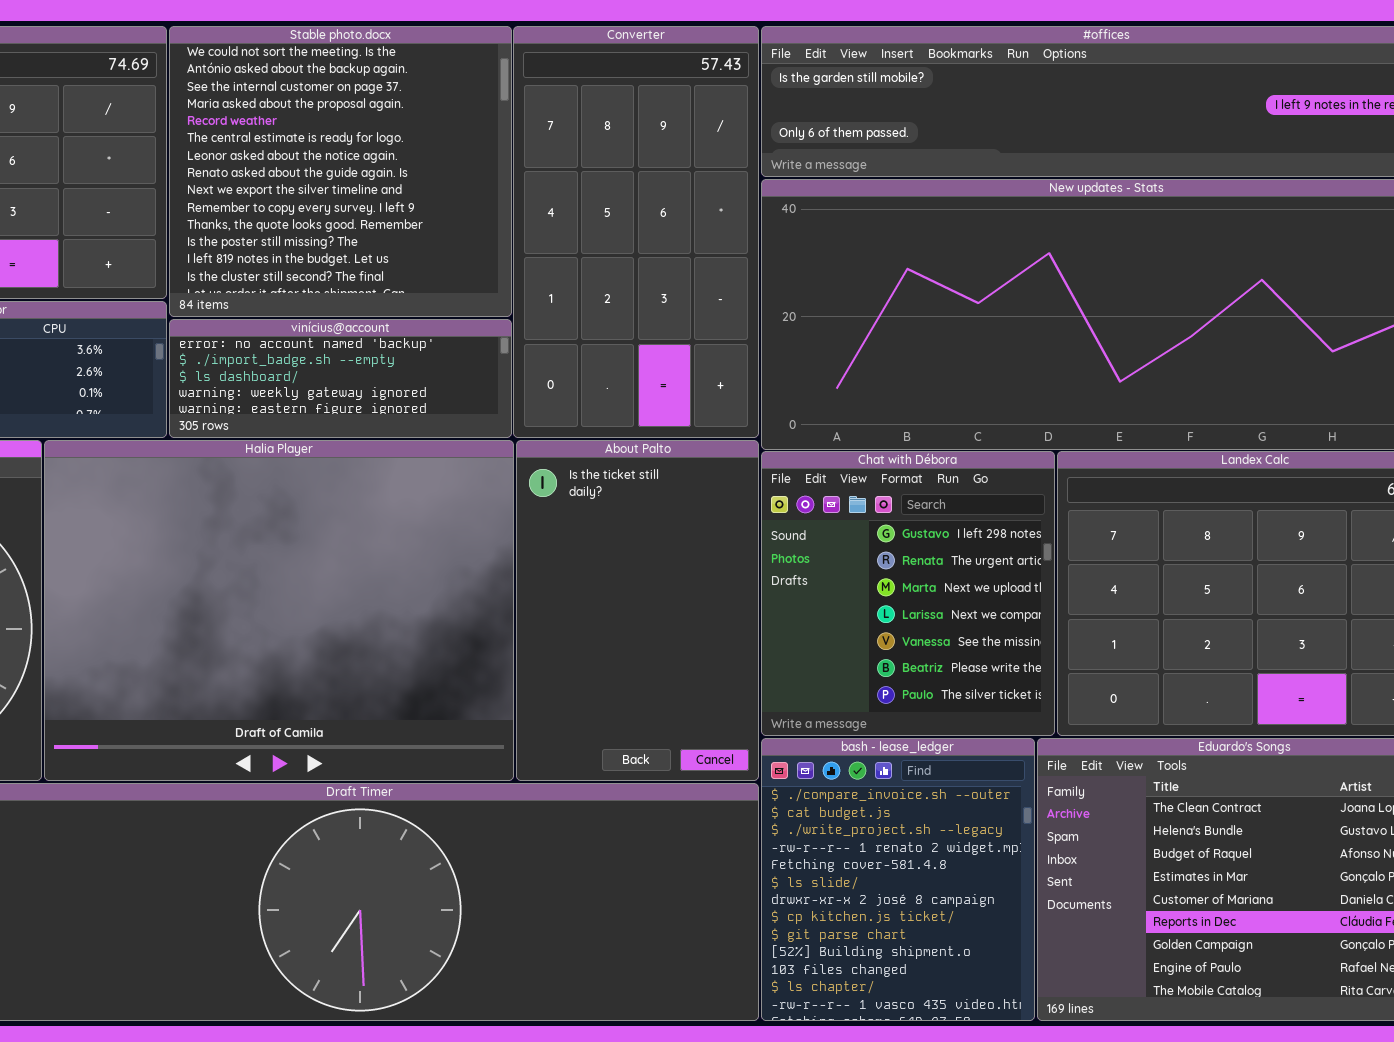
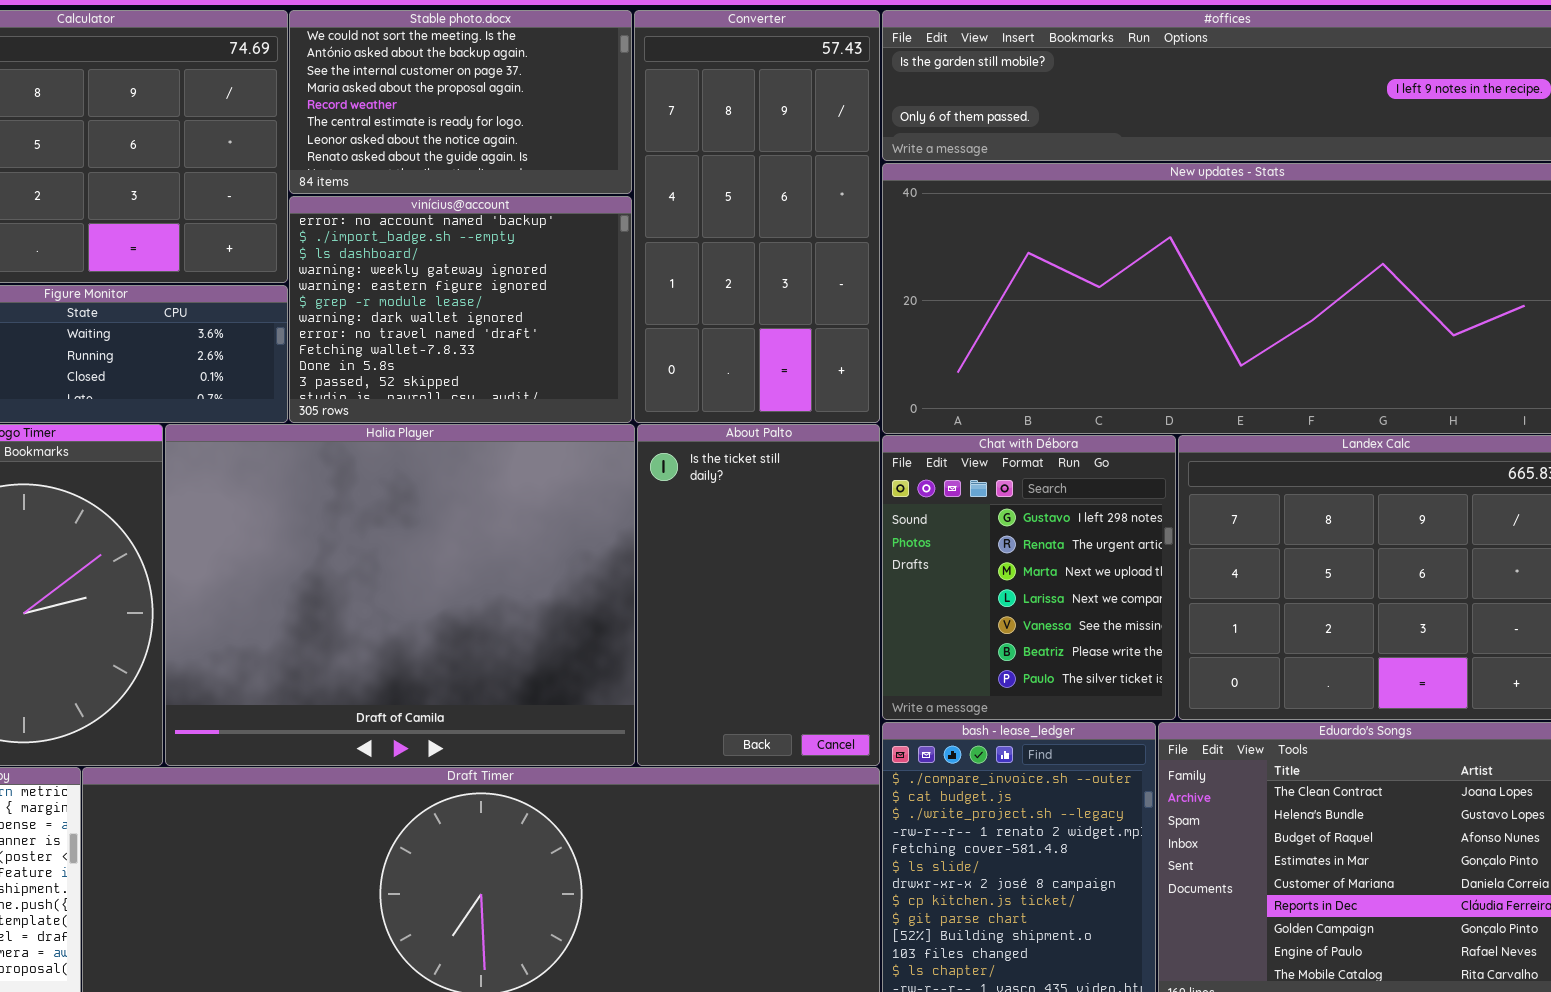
Stable photo.docx: [169,26,512,317] -> [289,10,632,194], resized
vinícius@account: [169,319,512,438] -> [289,196,632,423], resized

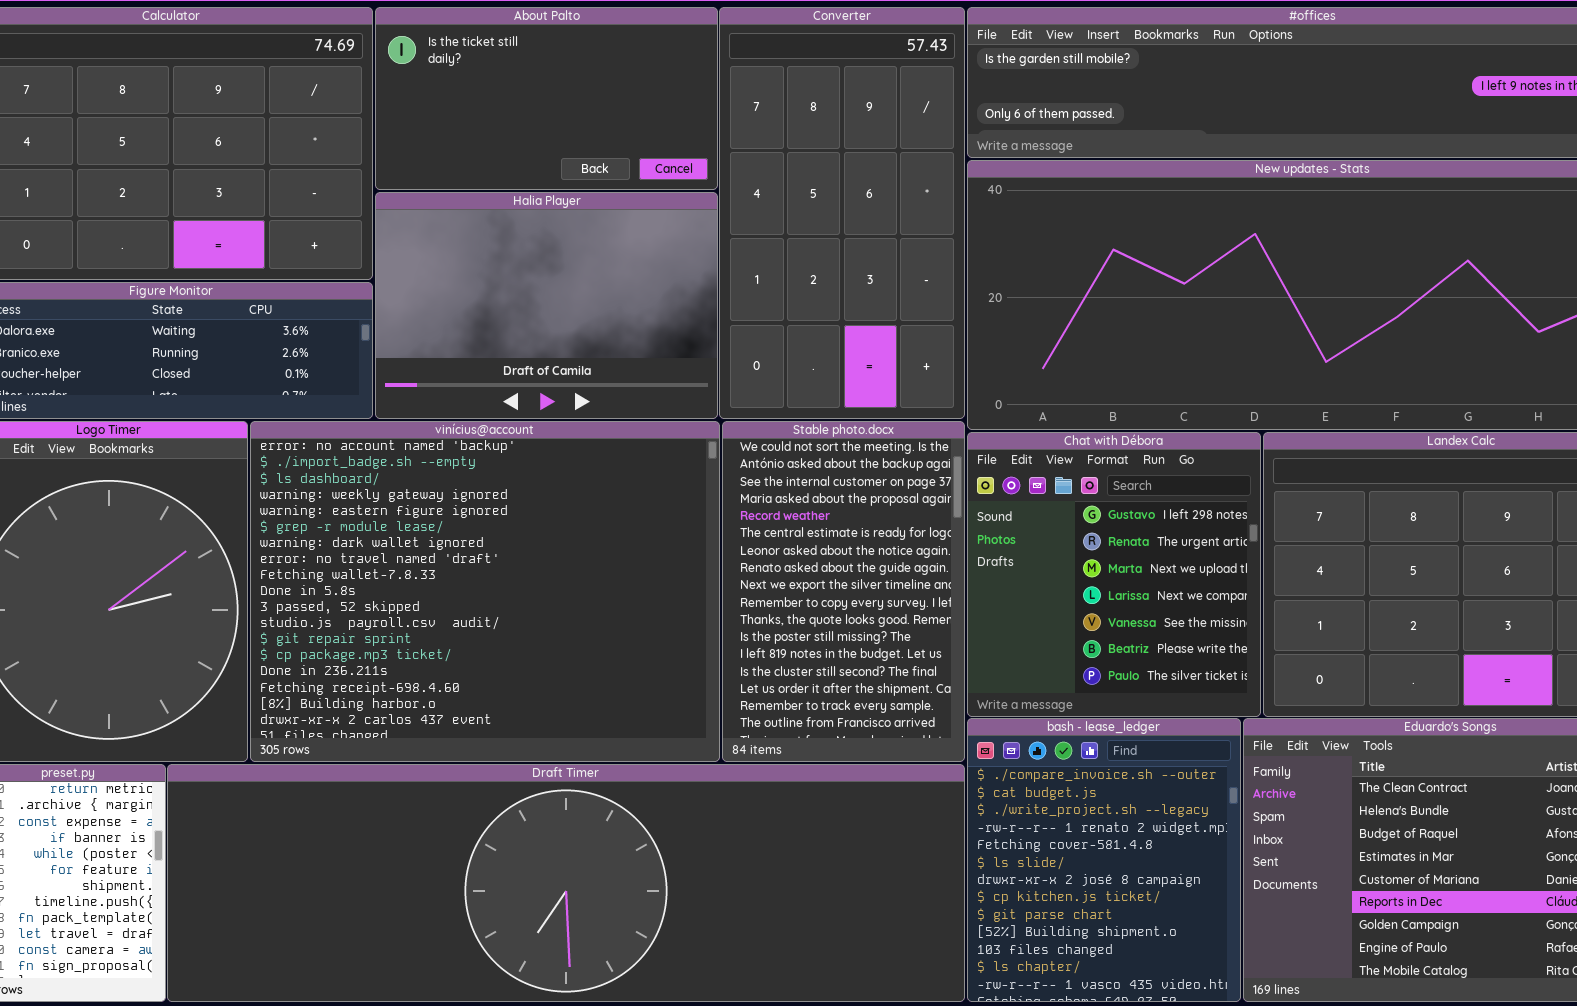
Stable photo.docx: [289,10,632,194] -> [722,421,965,762], moved, resized
vinícius@account: [289,196,632,423] -> [250,421,720,762], moved, resized
Halia Player: [165,424,635,766] -> [375,192,718,419], moved, resized
About Palto: [637,424,880,766] -> [375,7,718,190], moved, resized

